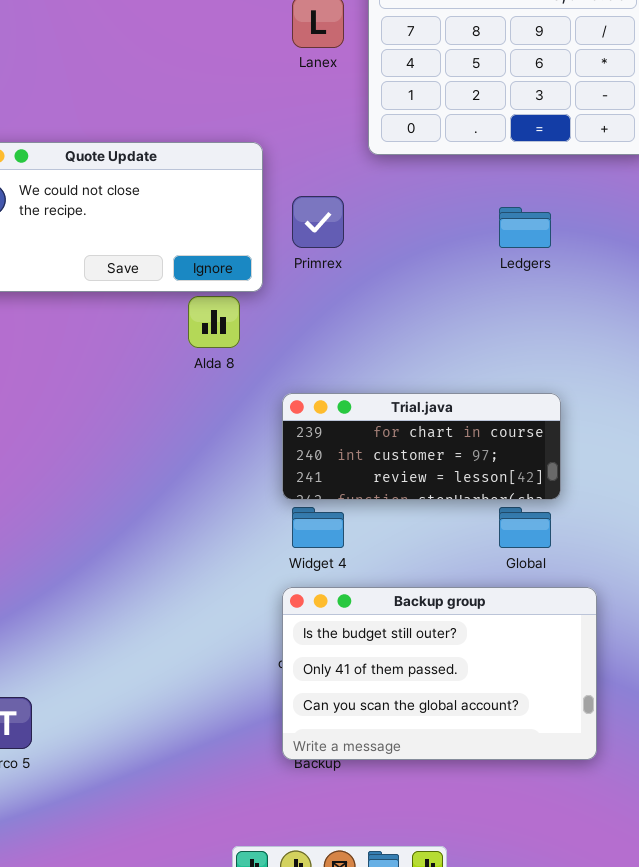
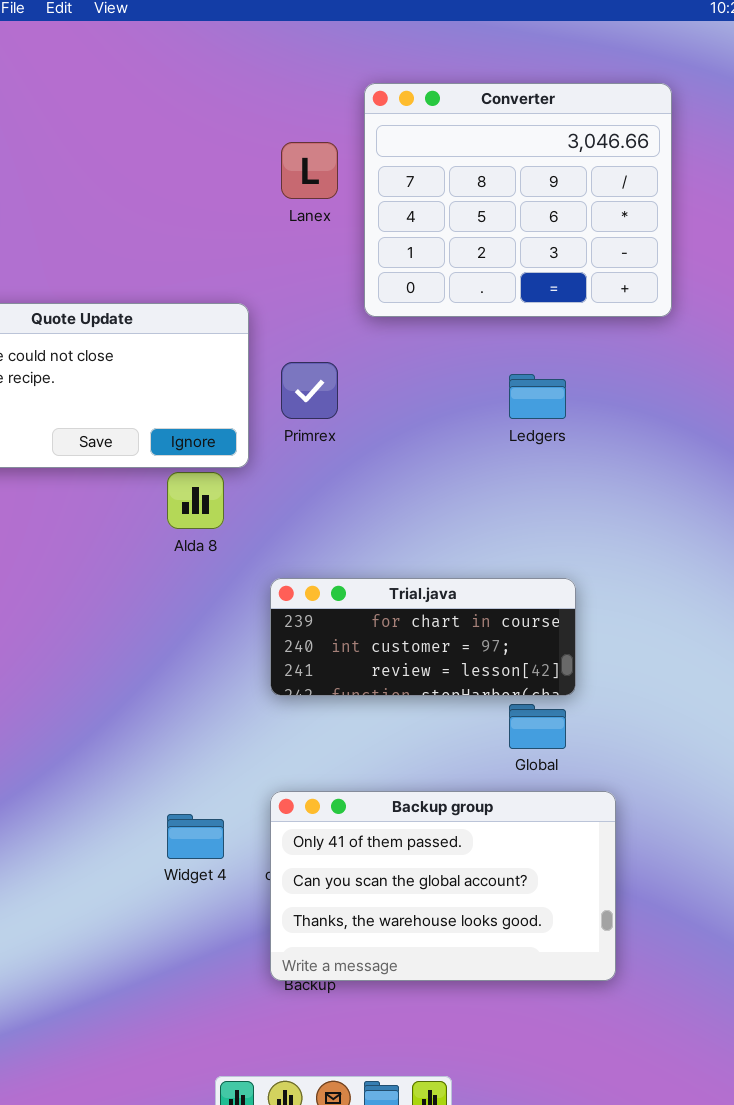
Widget 4: [292,507,344,548] -> [167,814,224,859], moved
Backup group: [282,587,597,760] -> [270,791,616,981], scrolled down 1 row

